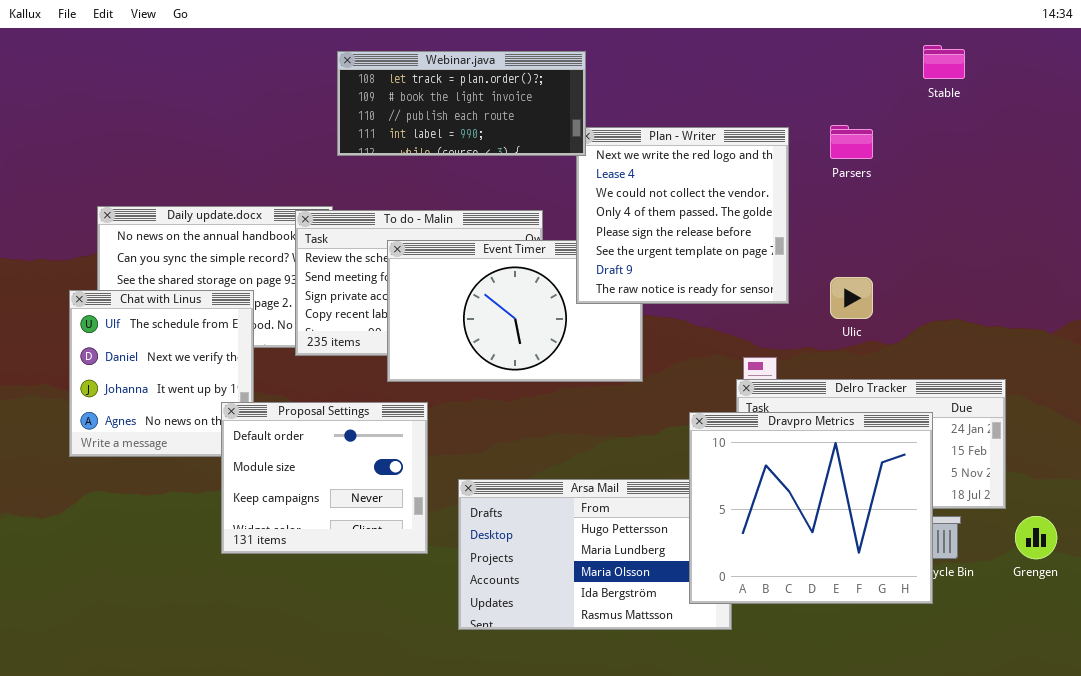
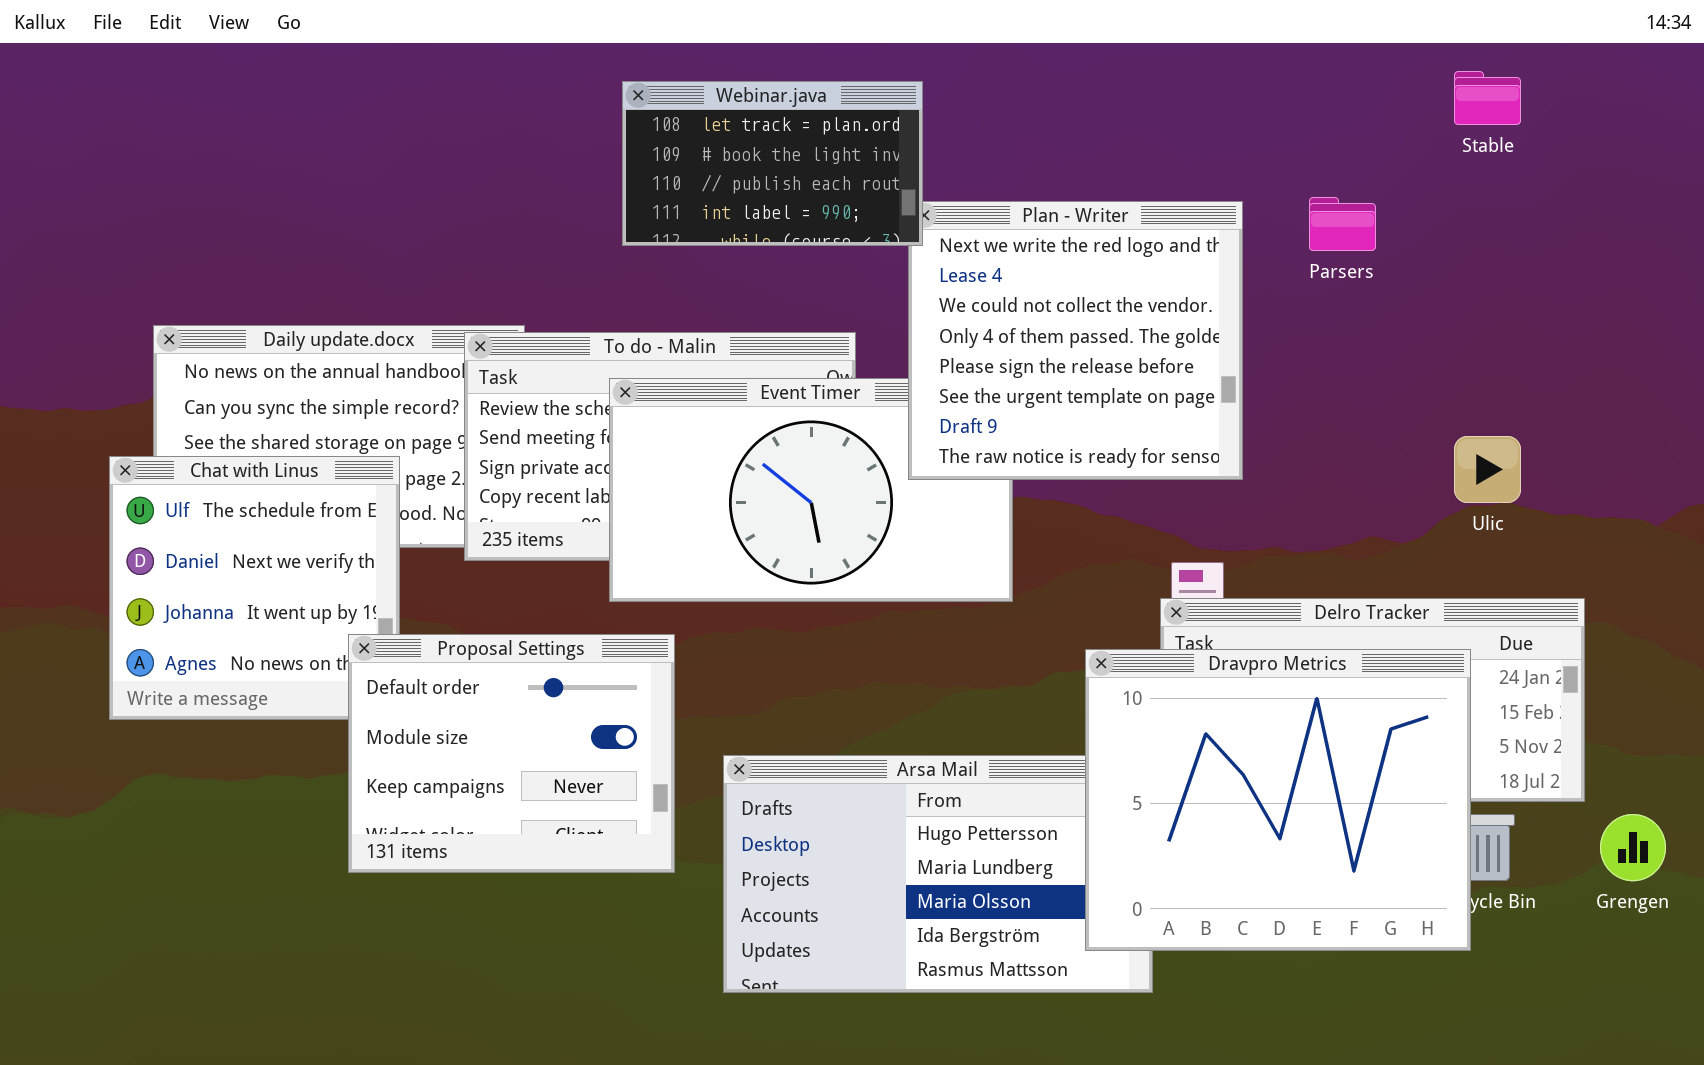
Webinar.java: [337,51,586,156] -> [622,81,923,246], resized
Ulic: [830,277,873,319] -> [1454,436,1521,503], moved

